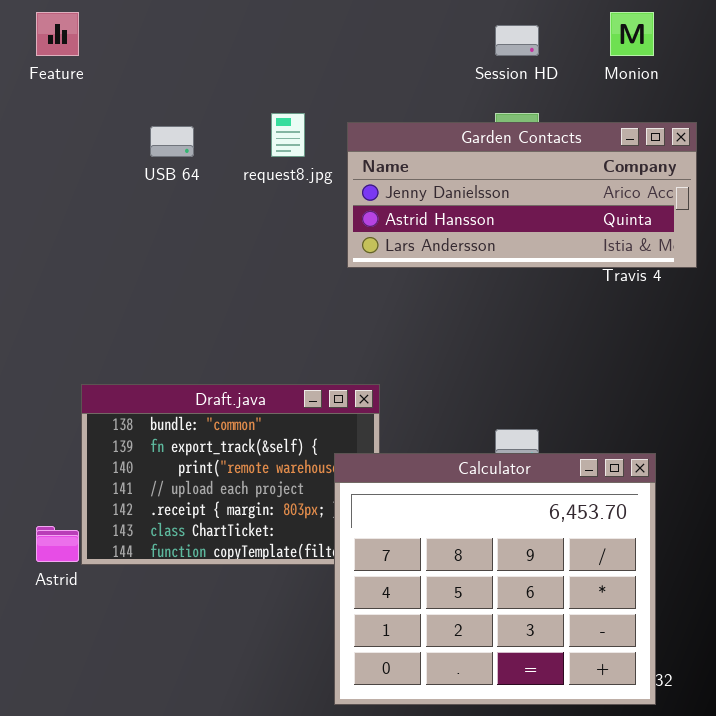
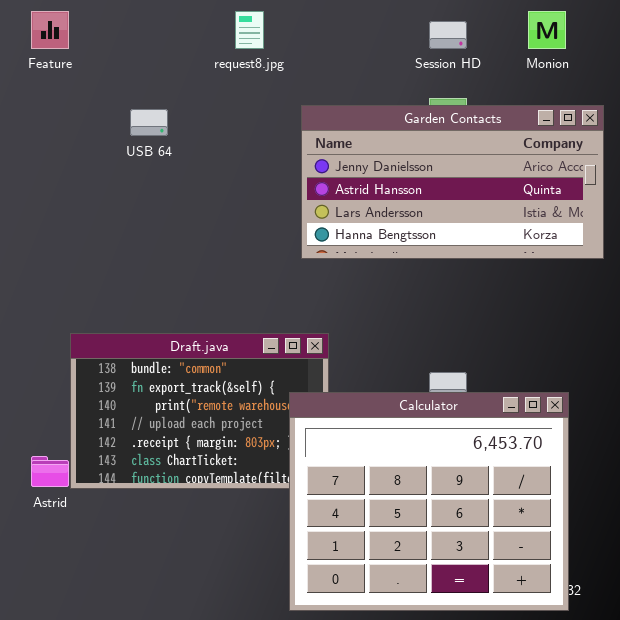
request8.jpg: [271,113,305,157] -> [235,11,264,49], moved
Garden Contacts: [347,122,697,268] -> [301,105,604,259], resized

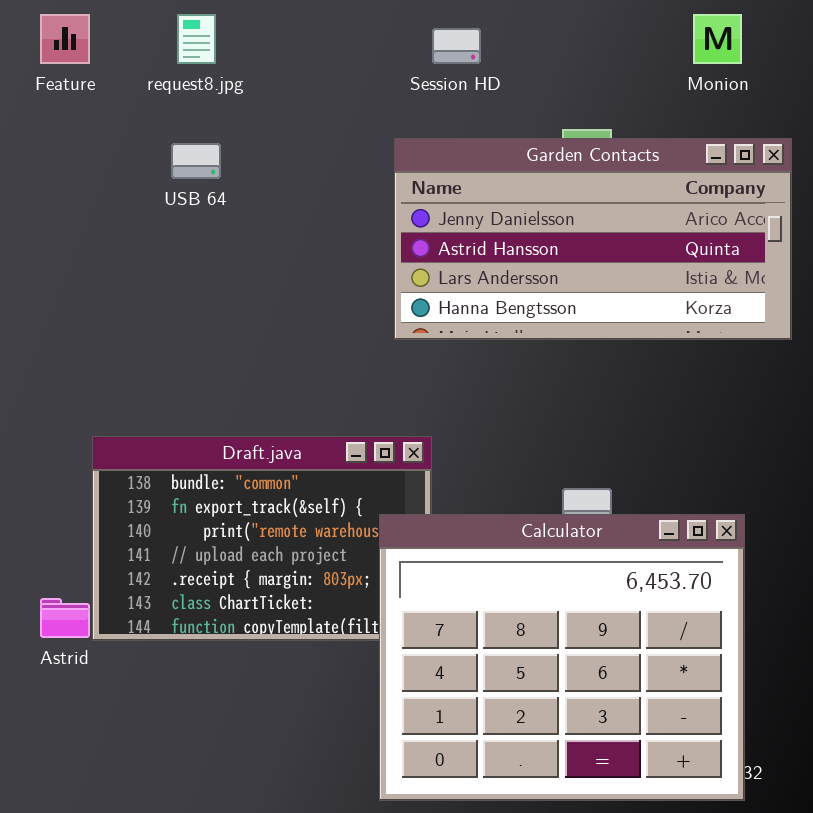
request8.jpg: [235,11,264,49] -> [177,14,216,64], moved
Session HD: [429,21,467,49] -> [432,28,481,64], moved

